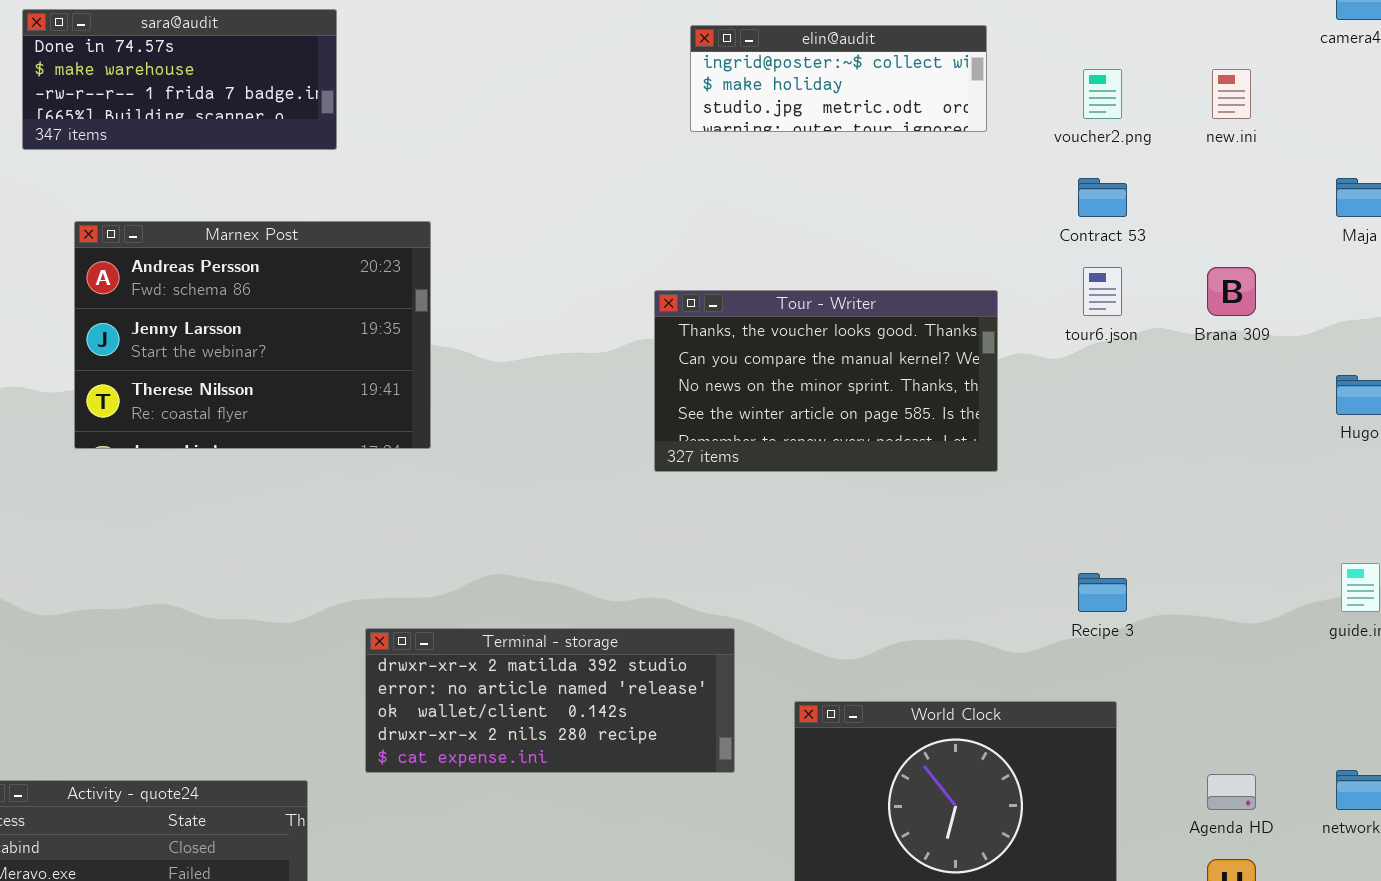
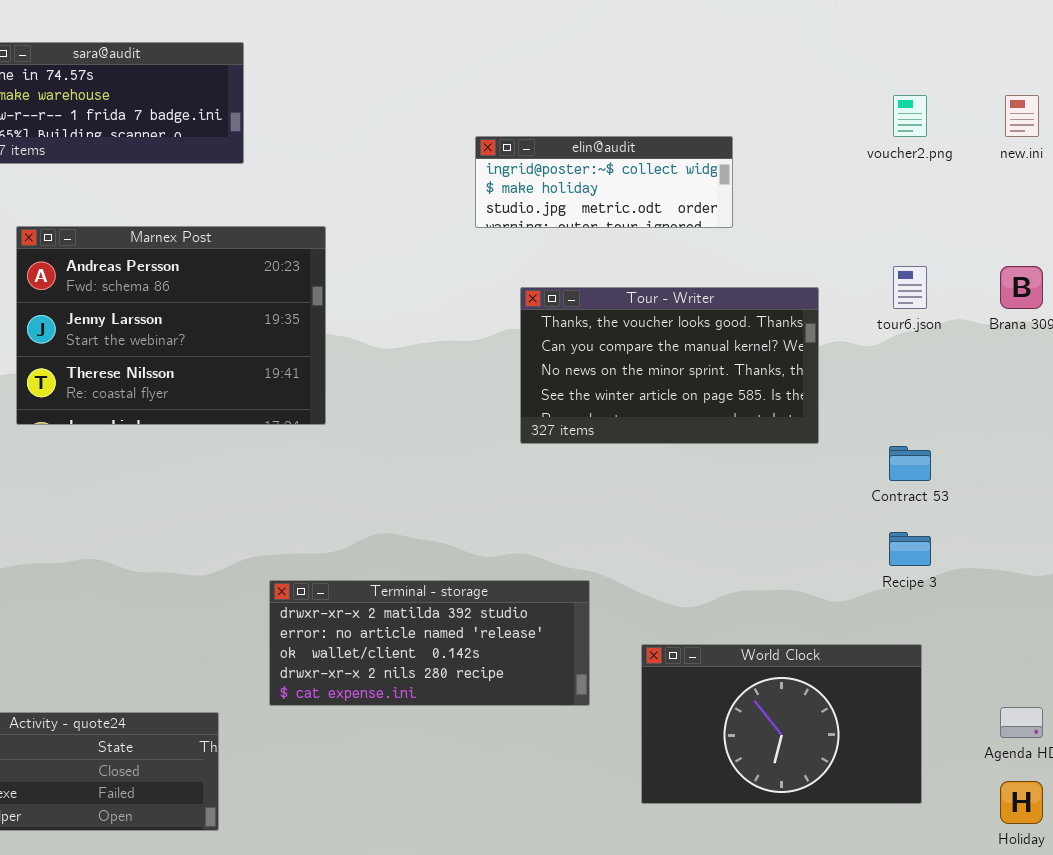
elin@audit: [690,25,987,132] -> [475,136,733,228], moved
Contract 53: [1078,178,1127,217] -> [889,446,931,481], moved

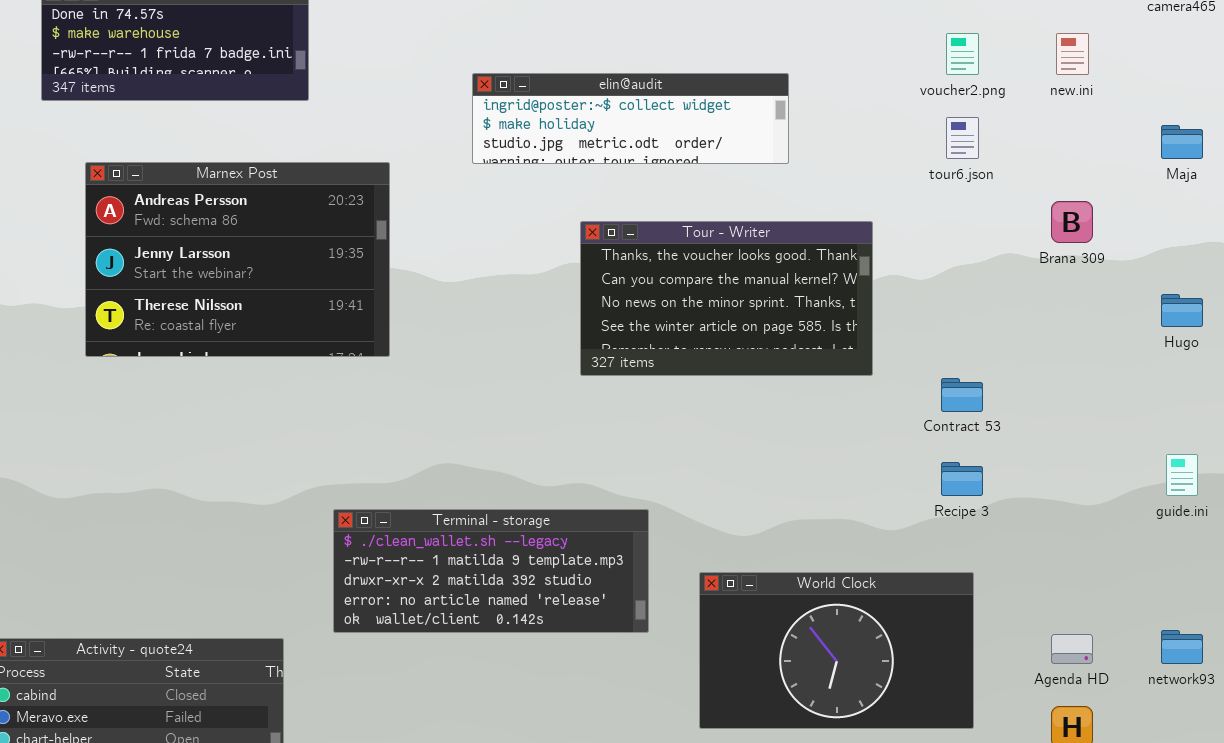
elin@audit: [475,136,733,228] -> [472,73,789,164], resized
tour6.json: [893,266,927,309] -> [946,117,979,159], moved
Terminal - storage: [269,580,590,706] -> [333,509,649,633], scrolled up 2 rows

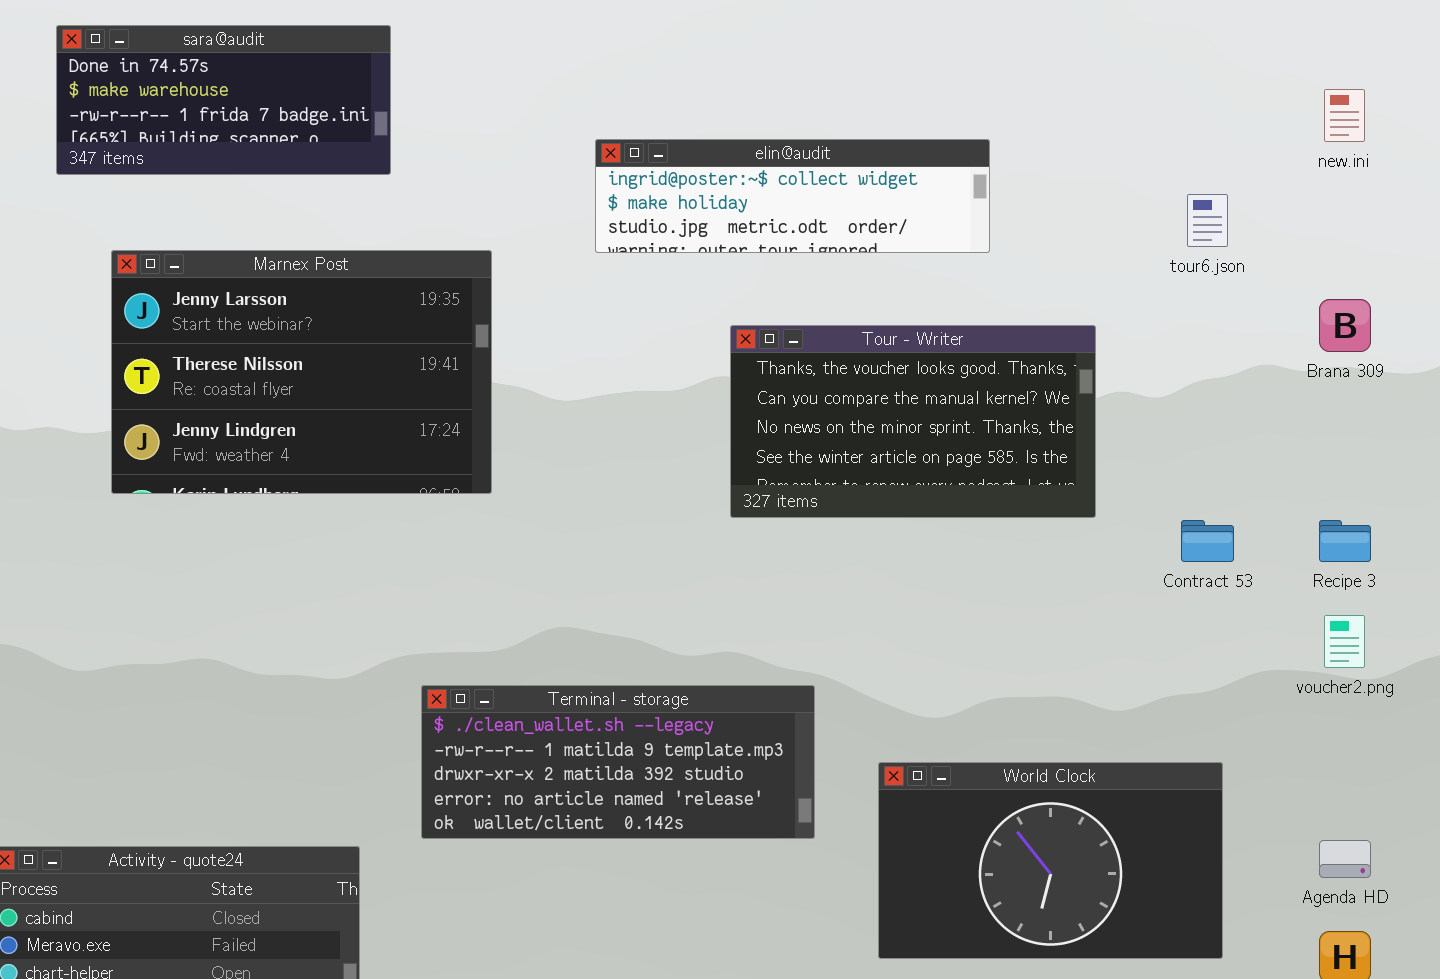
voucher2.png: [946,33,979,75] -> [1324,615,1365,668], moved
Marnex Post: [85,162,390,357] -> [111,250,492,494], scrolled down 1 row
Recipe 3: [941,462,983,496] -> [1319,520,1371,562], moved

